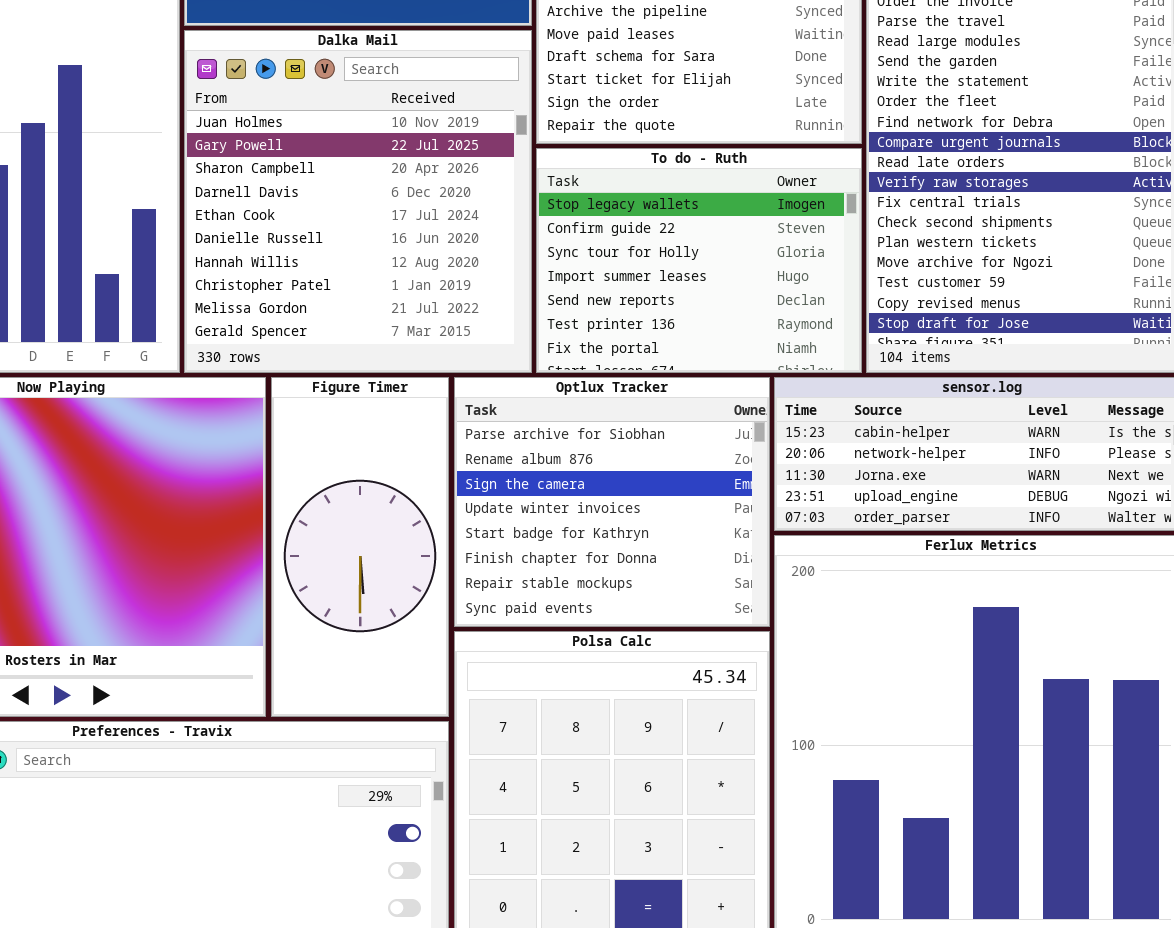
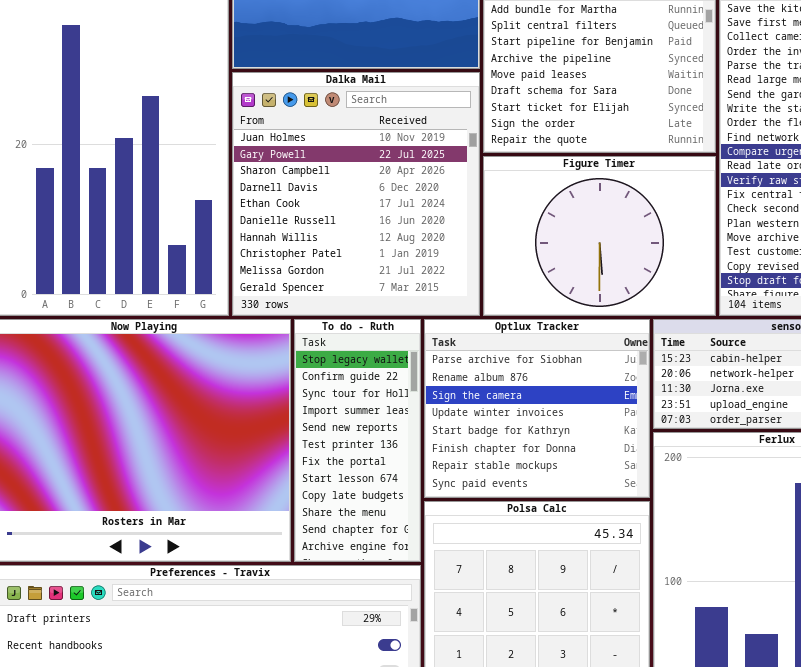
To do - Ruth: [536,148,862,373] -> [294,319,421,562], moved, resized
Figure Timer: [271,377,449,717] -> [483,156,716,316], moved, resized

